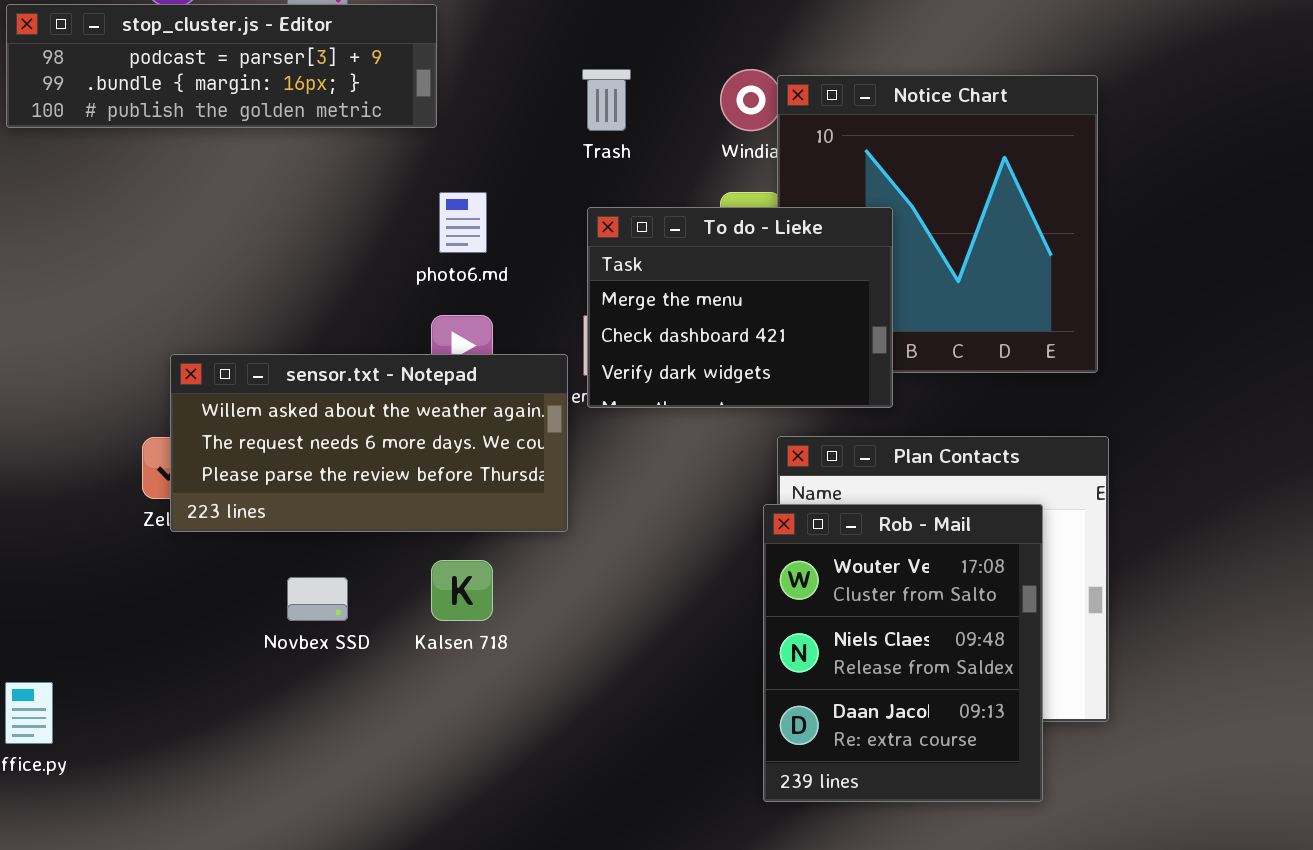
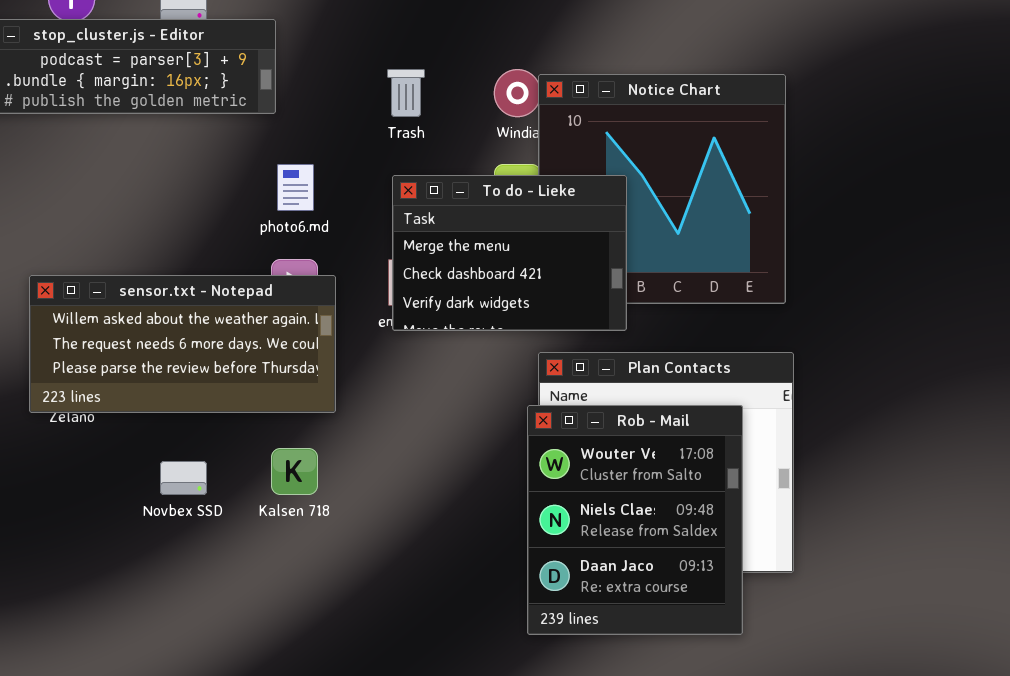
sensor.txt - Notepad: [170,354,568,532] -> [29,275,336,413], moved

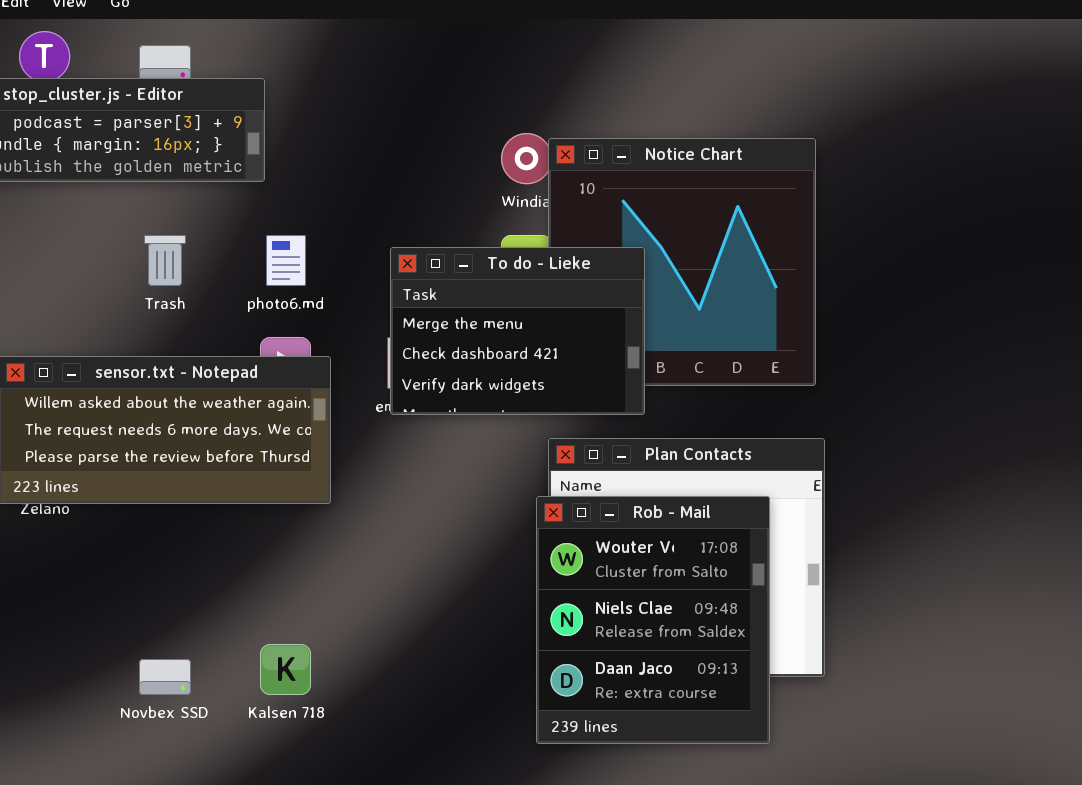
Trash: [387,69,425,117] -> [144,235,186,286], moved
Kalsen 718: [271,448,318,495] -> [260,644,311,695], moved
Novbex SSD: [160,461,207,495] -> [139,659,191,695], moved

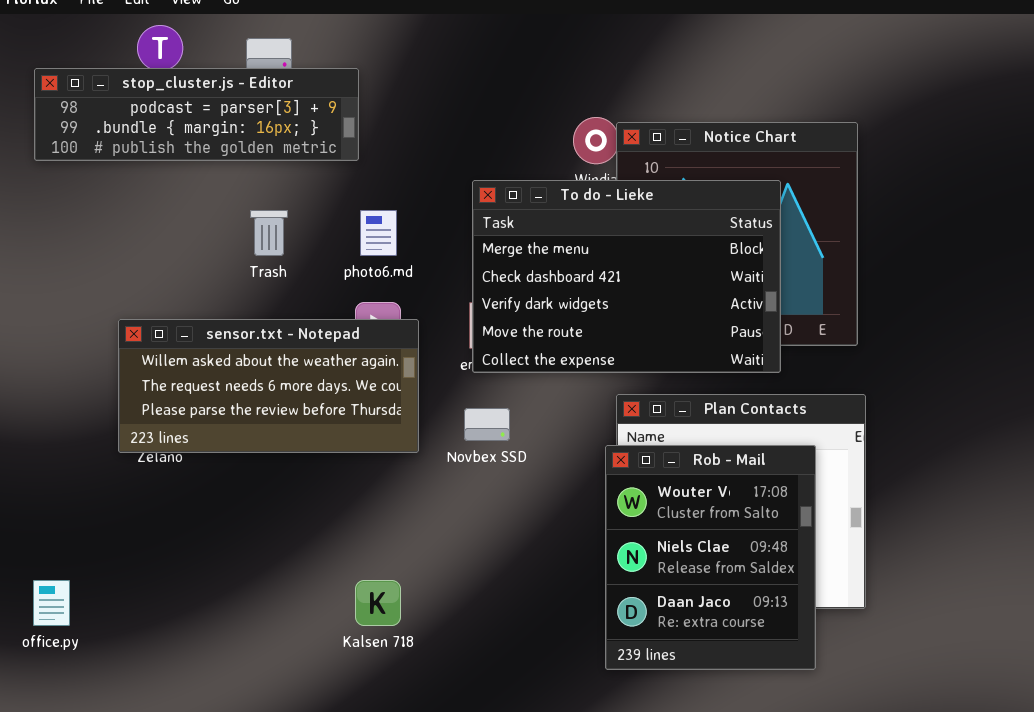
To do - Lieke: [390,247,645,415] -> [472,180,781,373], resized
Novbex SSD: [139,659,191,695] -> [464,408,510,441], moved

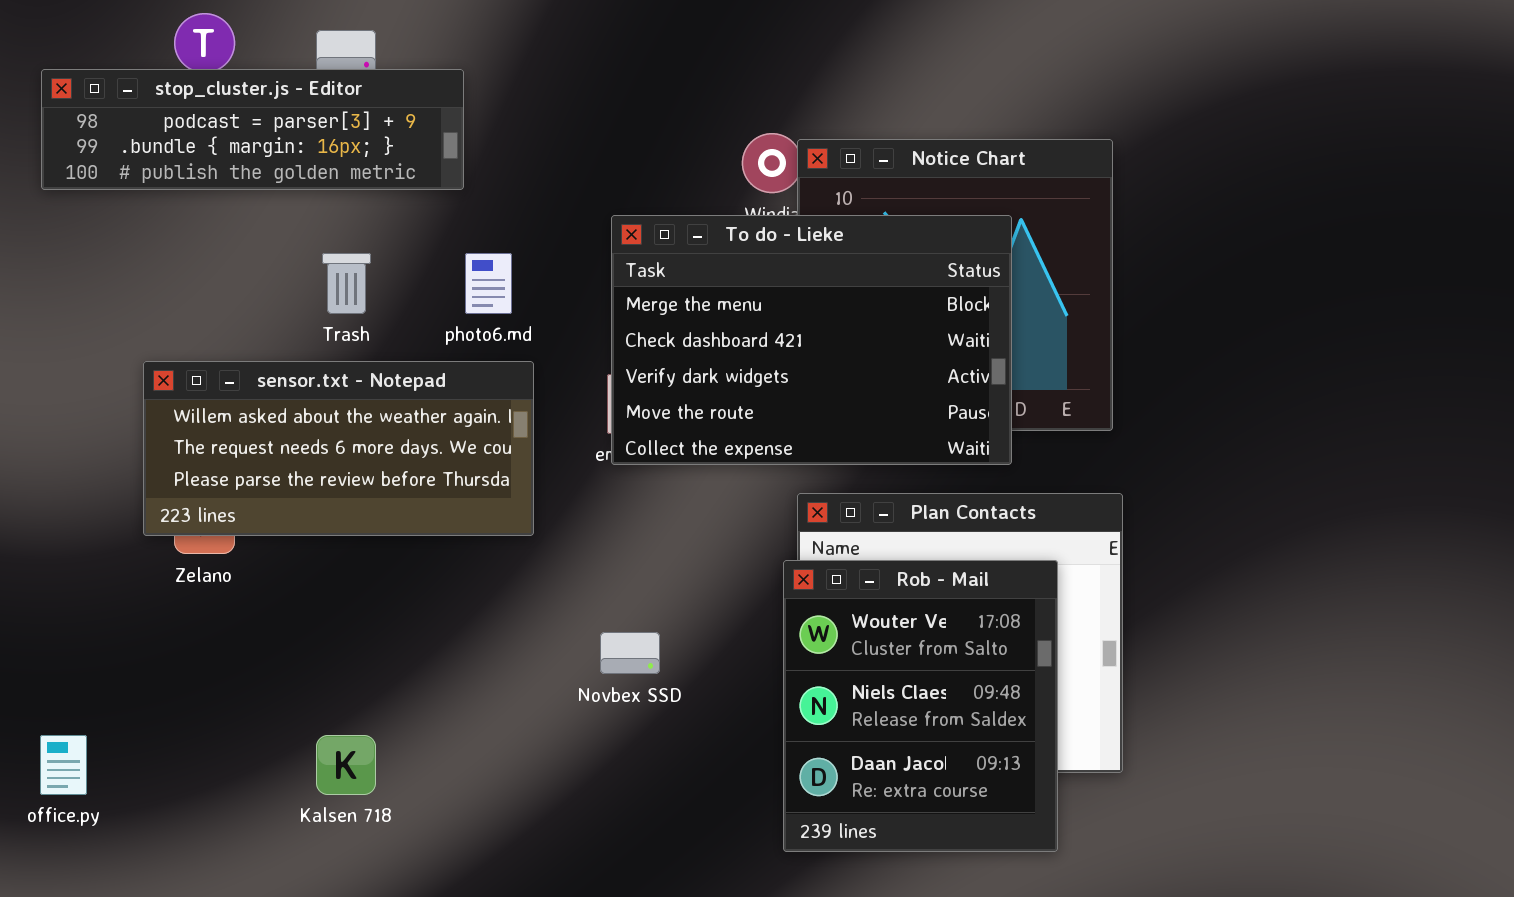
sensor.txt - Notepad: [118,319,419,453] -> [143,361,534,536], moved
Novbex SSD: [464,408,510,441] -> [600,632,660,674], moved
Kalsen 718: [355,580,401,626] -> [316,735,376,795], moved

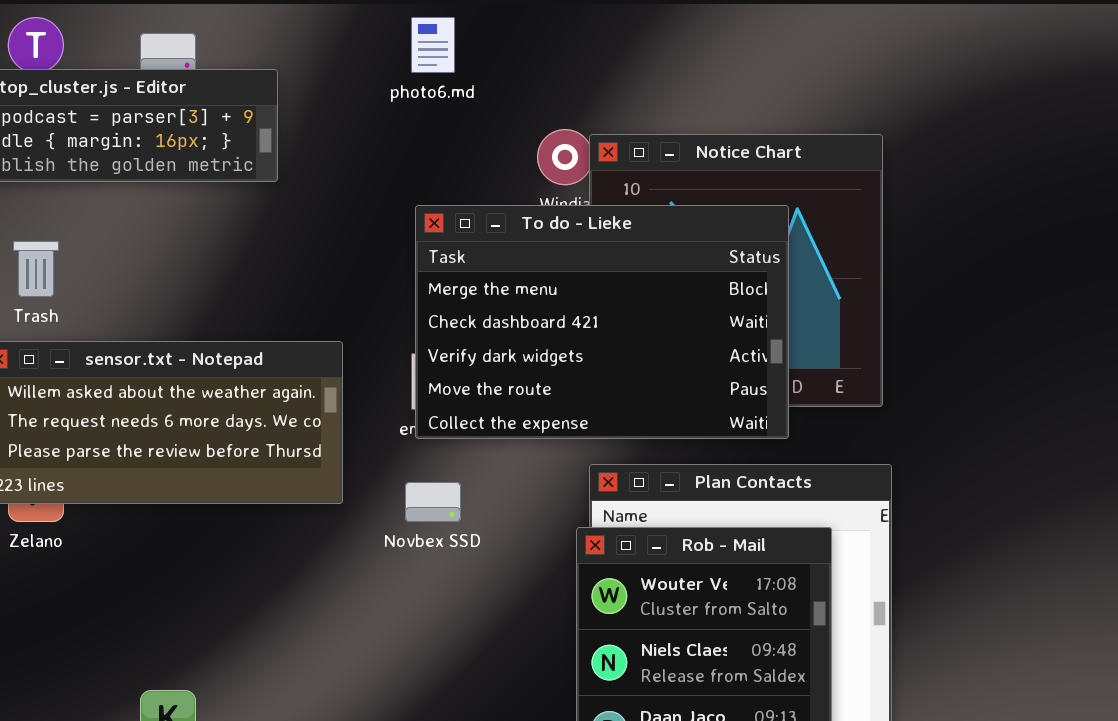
Trash: [322,253,371,314] -> [13,241,59,297], moved
photo6.md: [465,253,512,314] -> [411,17,455,73], moved
Novbex SSD: [600,632,660,674] -> [405,482,461,522], moved

